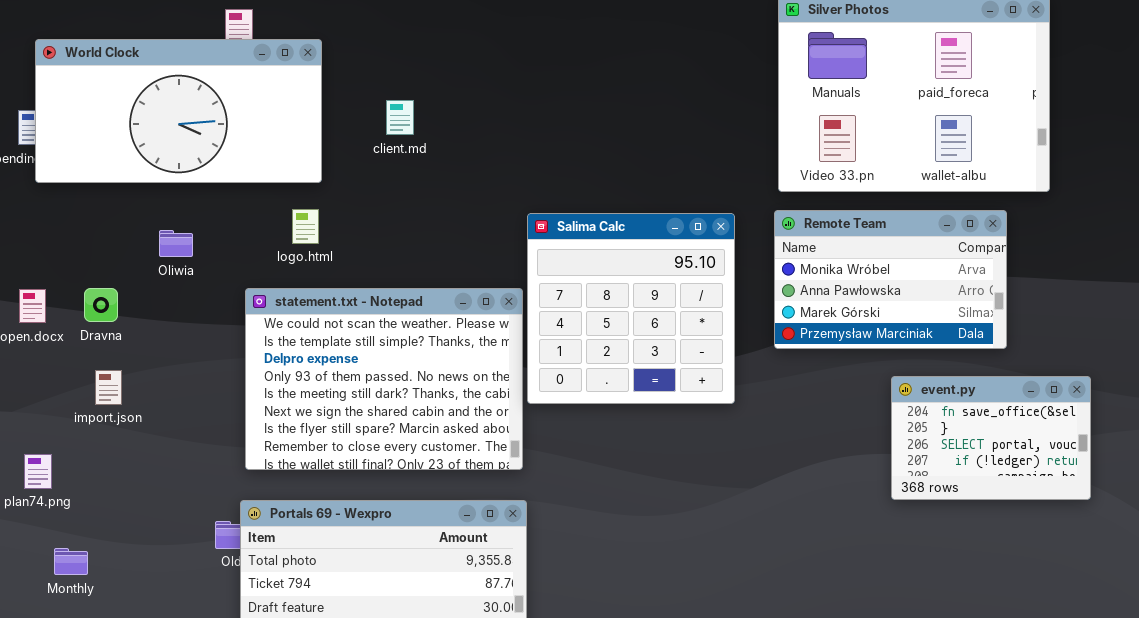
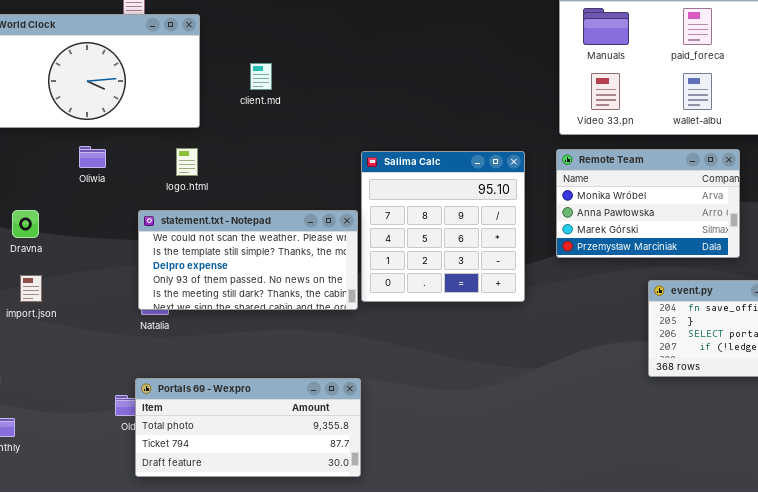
Oliwia: [159,230,193,257] -> [79,146,106,168], moved
statement.txt - Notepad: [245,288,523,470] -> [138,210,358,310], resized

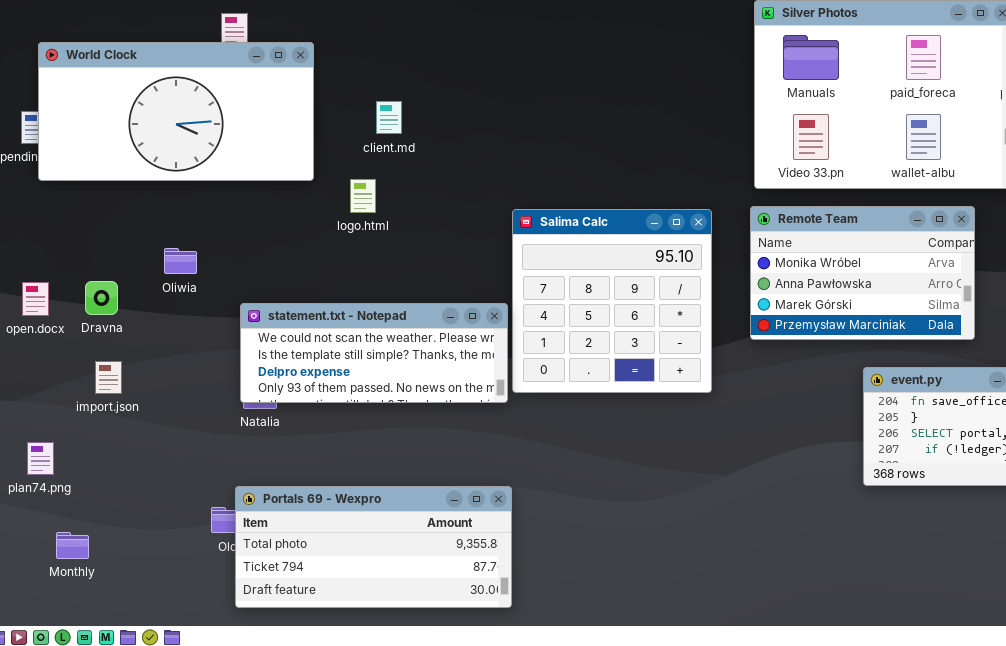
Oliwia: [79,146,106,168] -> [164,248,197,274], moved
logo.html: [176,148,198,176] -> [350,179,376,213], moved
statement.txt - Notepad: [138,210,358,310] -> [240,303,508,403], resized

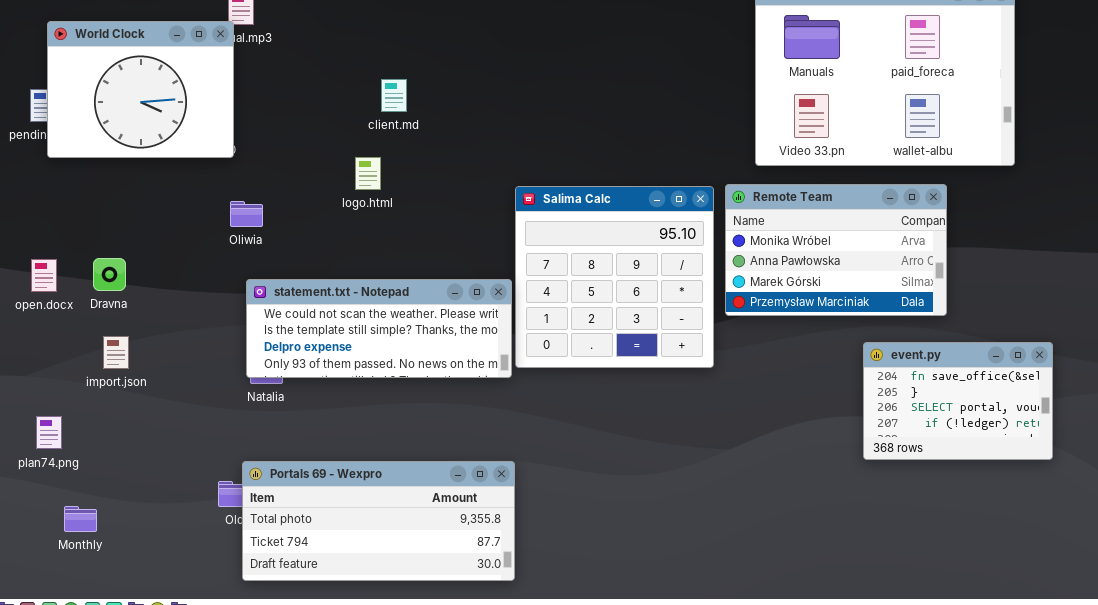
World Clock: [38,42,314,181] -> [47,21,234,158], resized
Remote Team: [750,206,975,340] -> [725,184,947,316], moved
Oliwia: [164,248,197,274] -> [230,201,263,227], moved

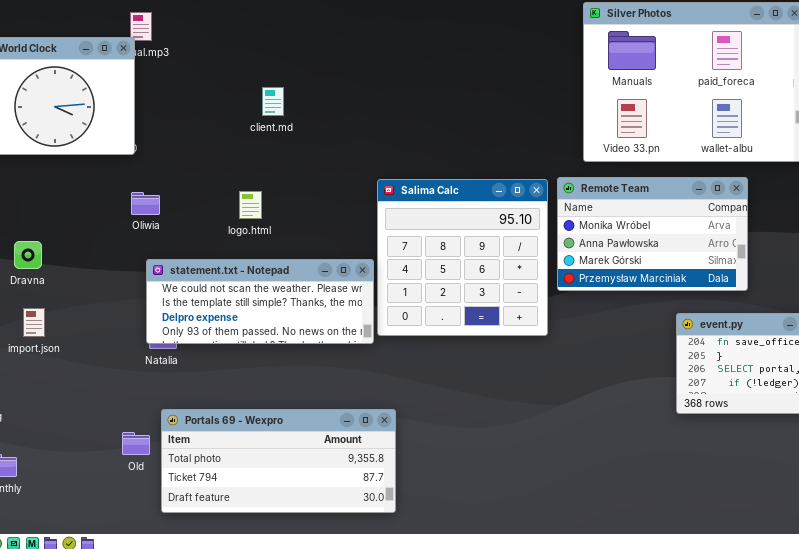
logo.html: [355,157,381,190] -> [239,191,262,219], moved
Portals 69 - Wexpro: [242,461,515,581] -> [161,409,396,513], moved

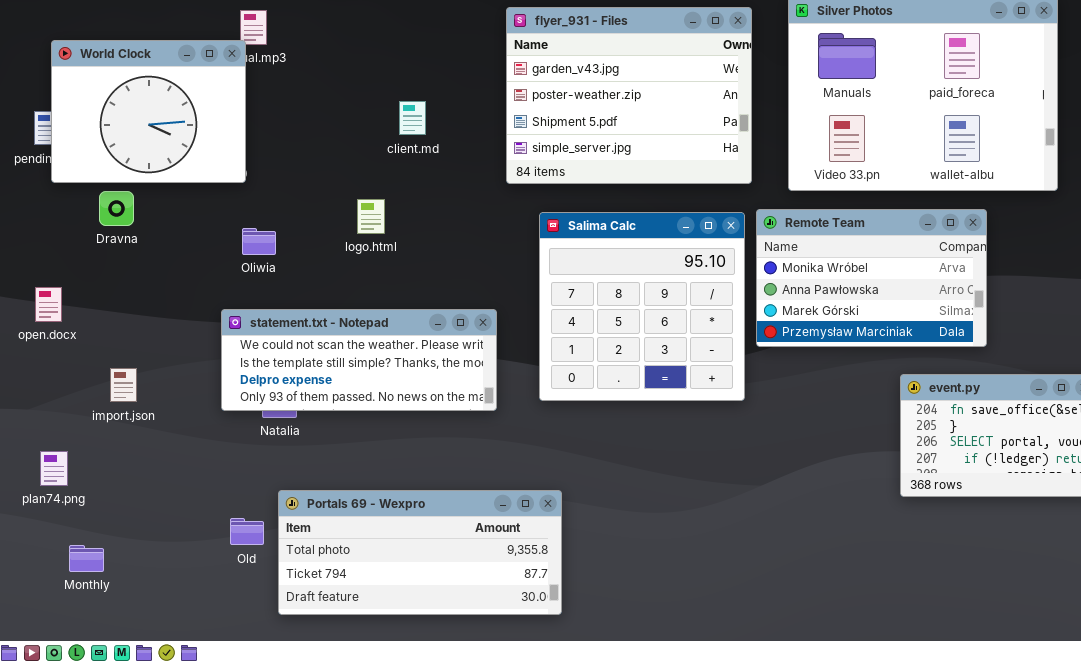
flyer_931 - Files: none -> [506,7,752,184], opened
logo.html: [239,191,262,219] -> [357,199,385,234], moved
Dravna: [14,241,42,269] -> [99,191,134,226], moved
statement.txt - Notepad: [146,259,374,344] -> [221,309,497,411], moved

